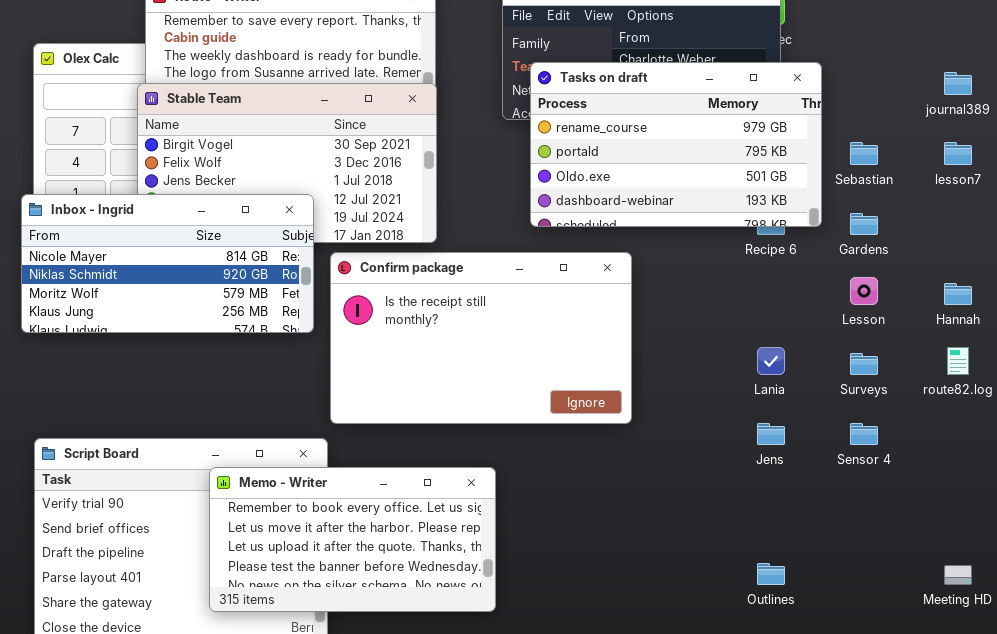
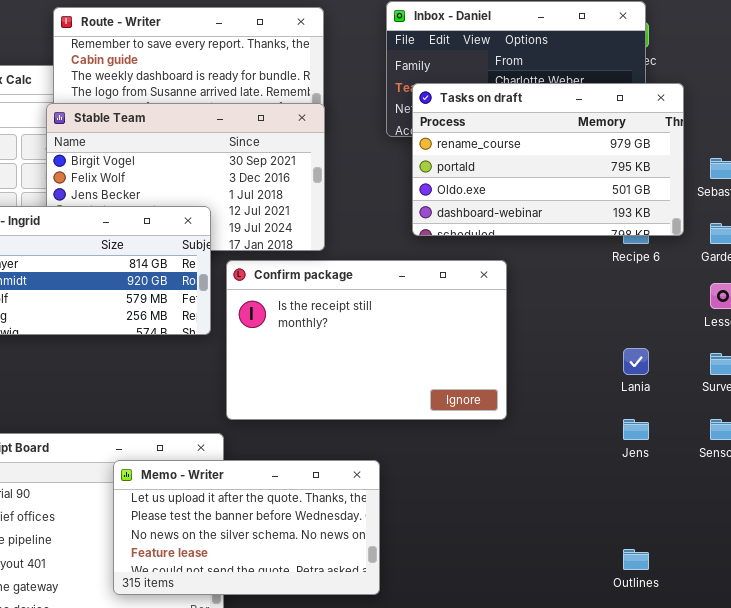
Memo - Writer: [209,467,496,612] -> [113,460,380,595], scrolled down 2 rows

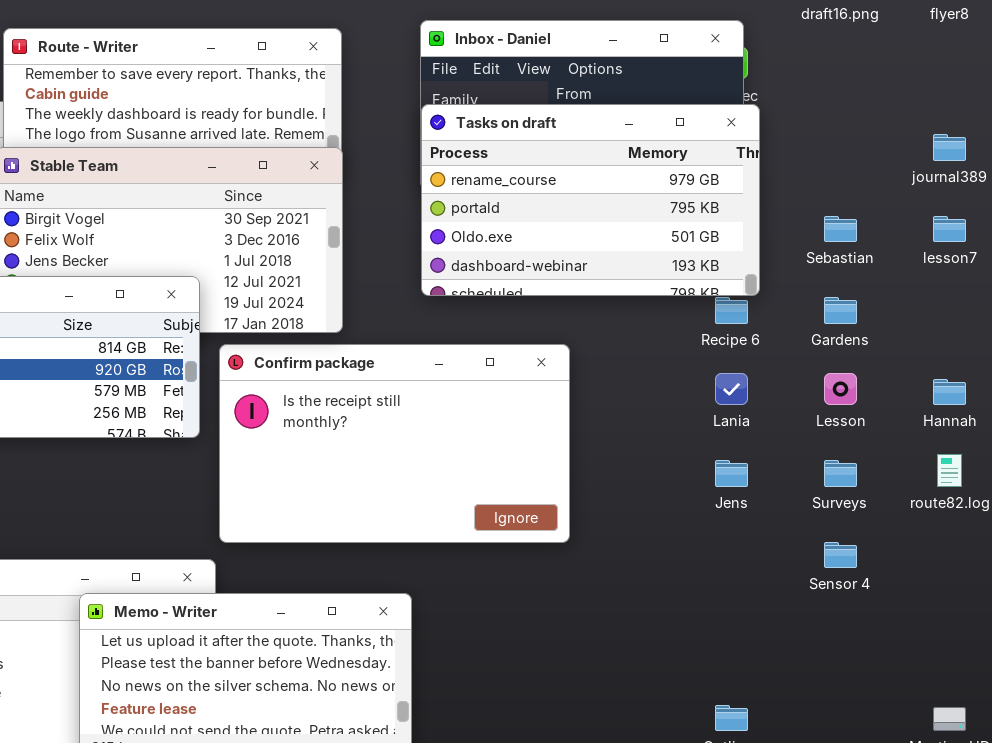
Tasks on draft: [412,83,684,236] -> [421,104,760,296], moved
Lania: [623,348,649,375] -> [715,373,748,405], moved
Jens: [623,419,649,440] -> [715,460,748,487], moved

